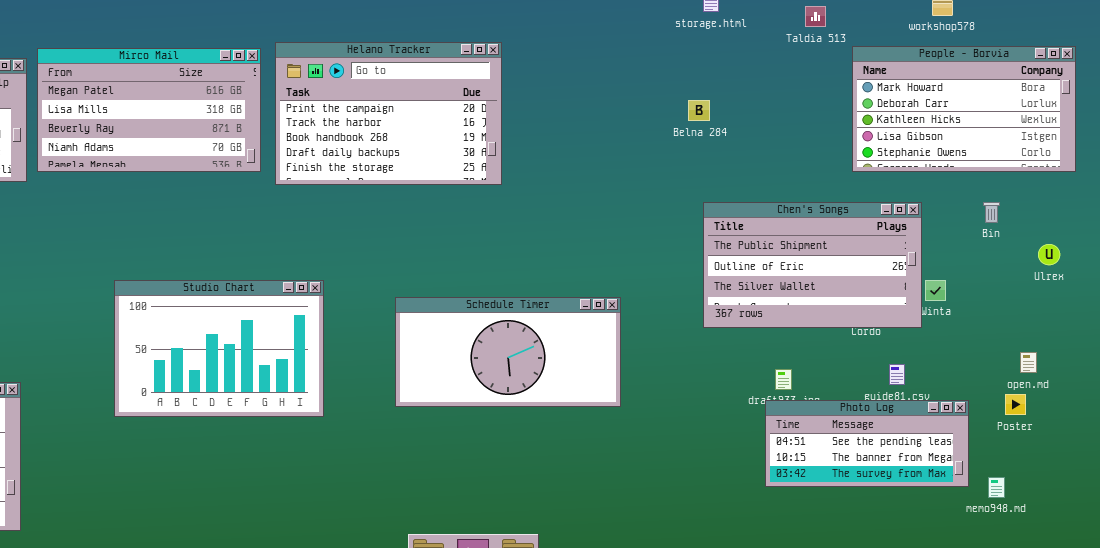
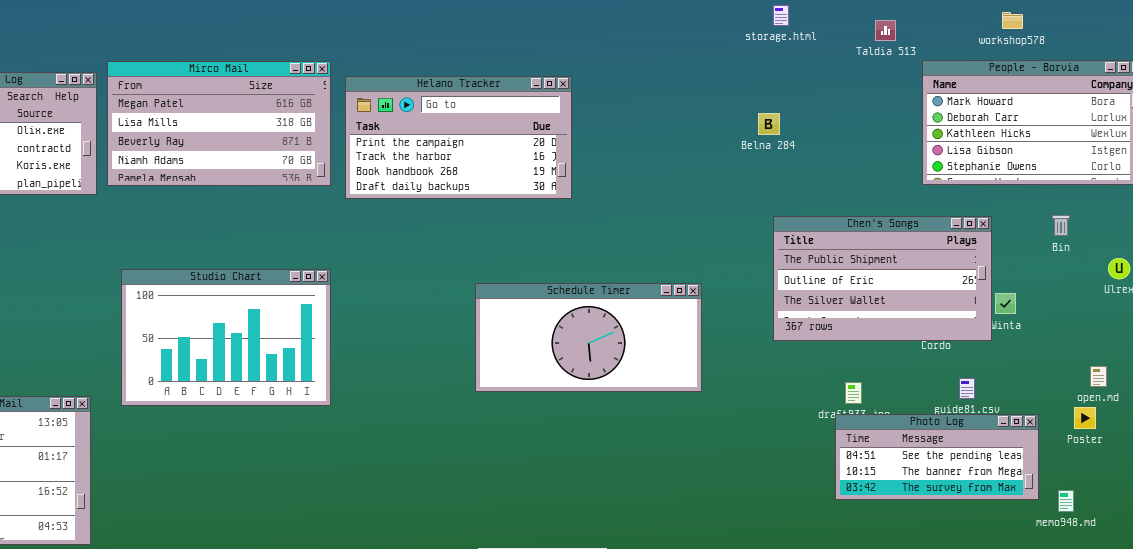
Helano Tracker: [275,42,502,185] -> [345,76,572,199], resized
Studio Chart: [114,280,324,417] -> [121,269,331,406], moved
Schedule Timer: [395,297,621,407] -> [475,283,702,392], moved

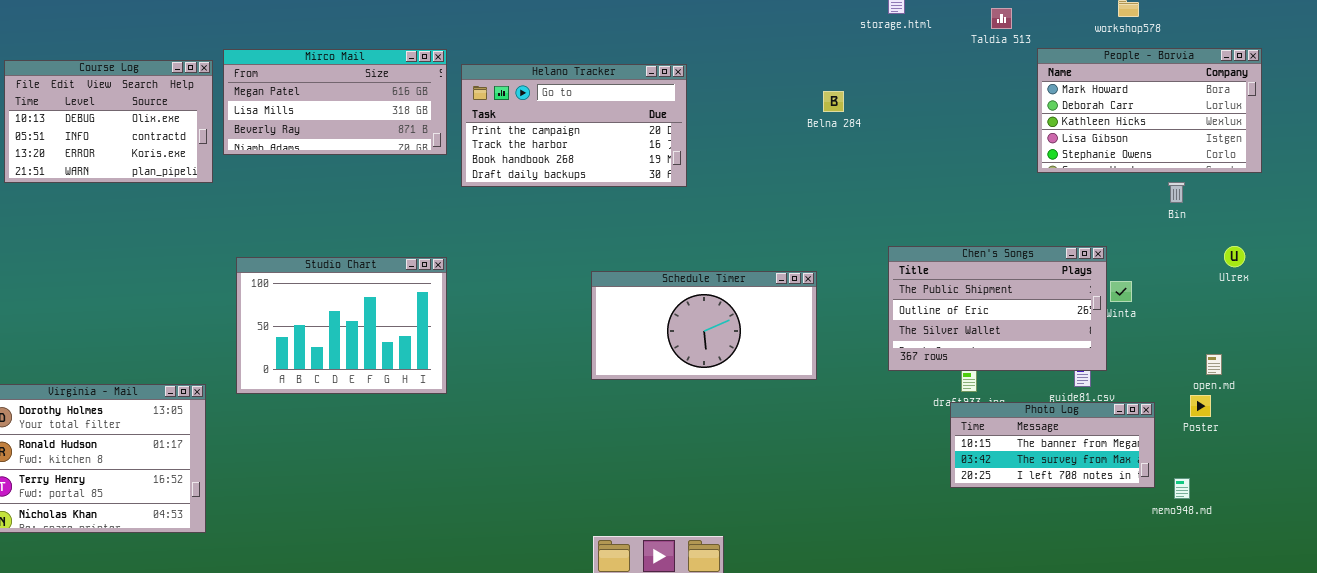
Mirco Mail: [107,61,331,186] -> [223,49,447,155], resized
Belna 284: [758,113,780,135] -> [823,91,844,112], moved
Bin: [1052,215,1070,236] -> [1168,182,1185,203], moved
Chen's Songs: [773,216,992,341] -> [888,246,1107,371], moved
Photo Log: [835,414,1039,500] -> [950,402,1155,488], scrolled down 1 row

